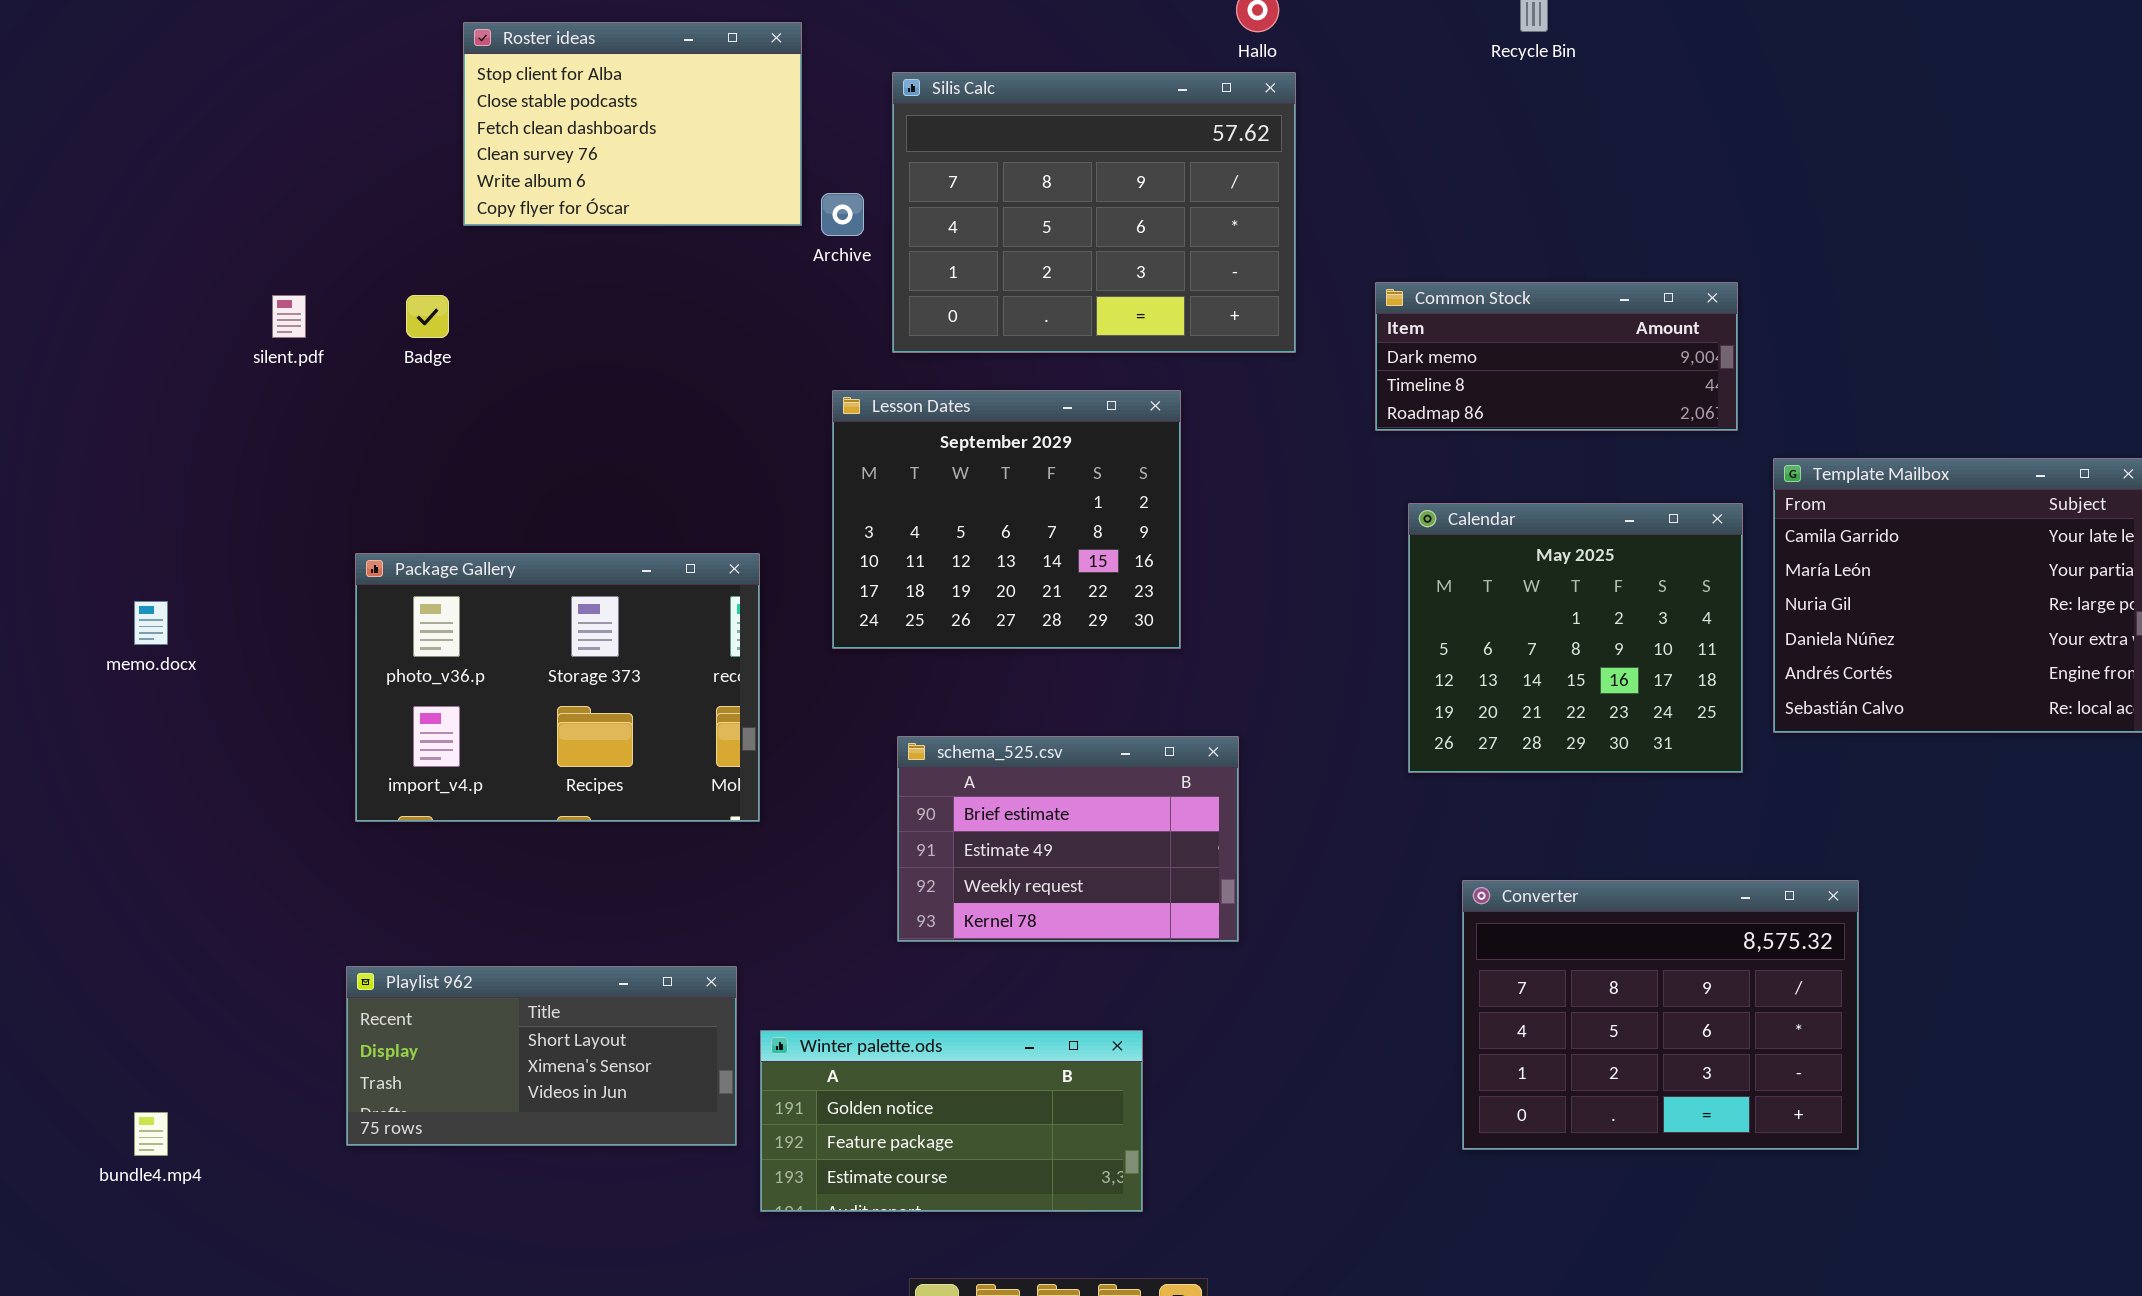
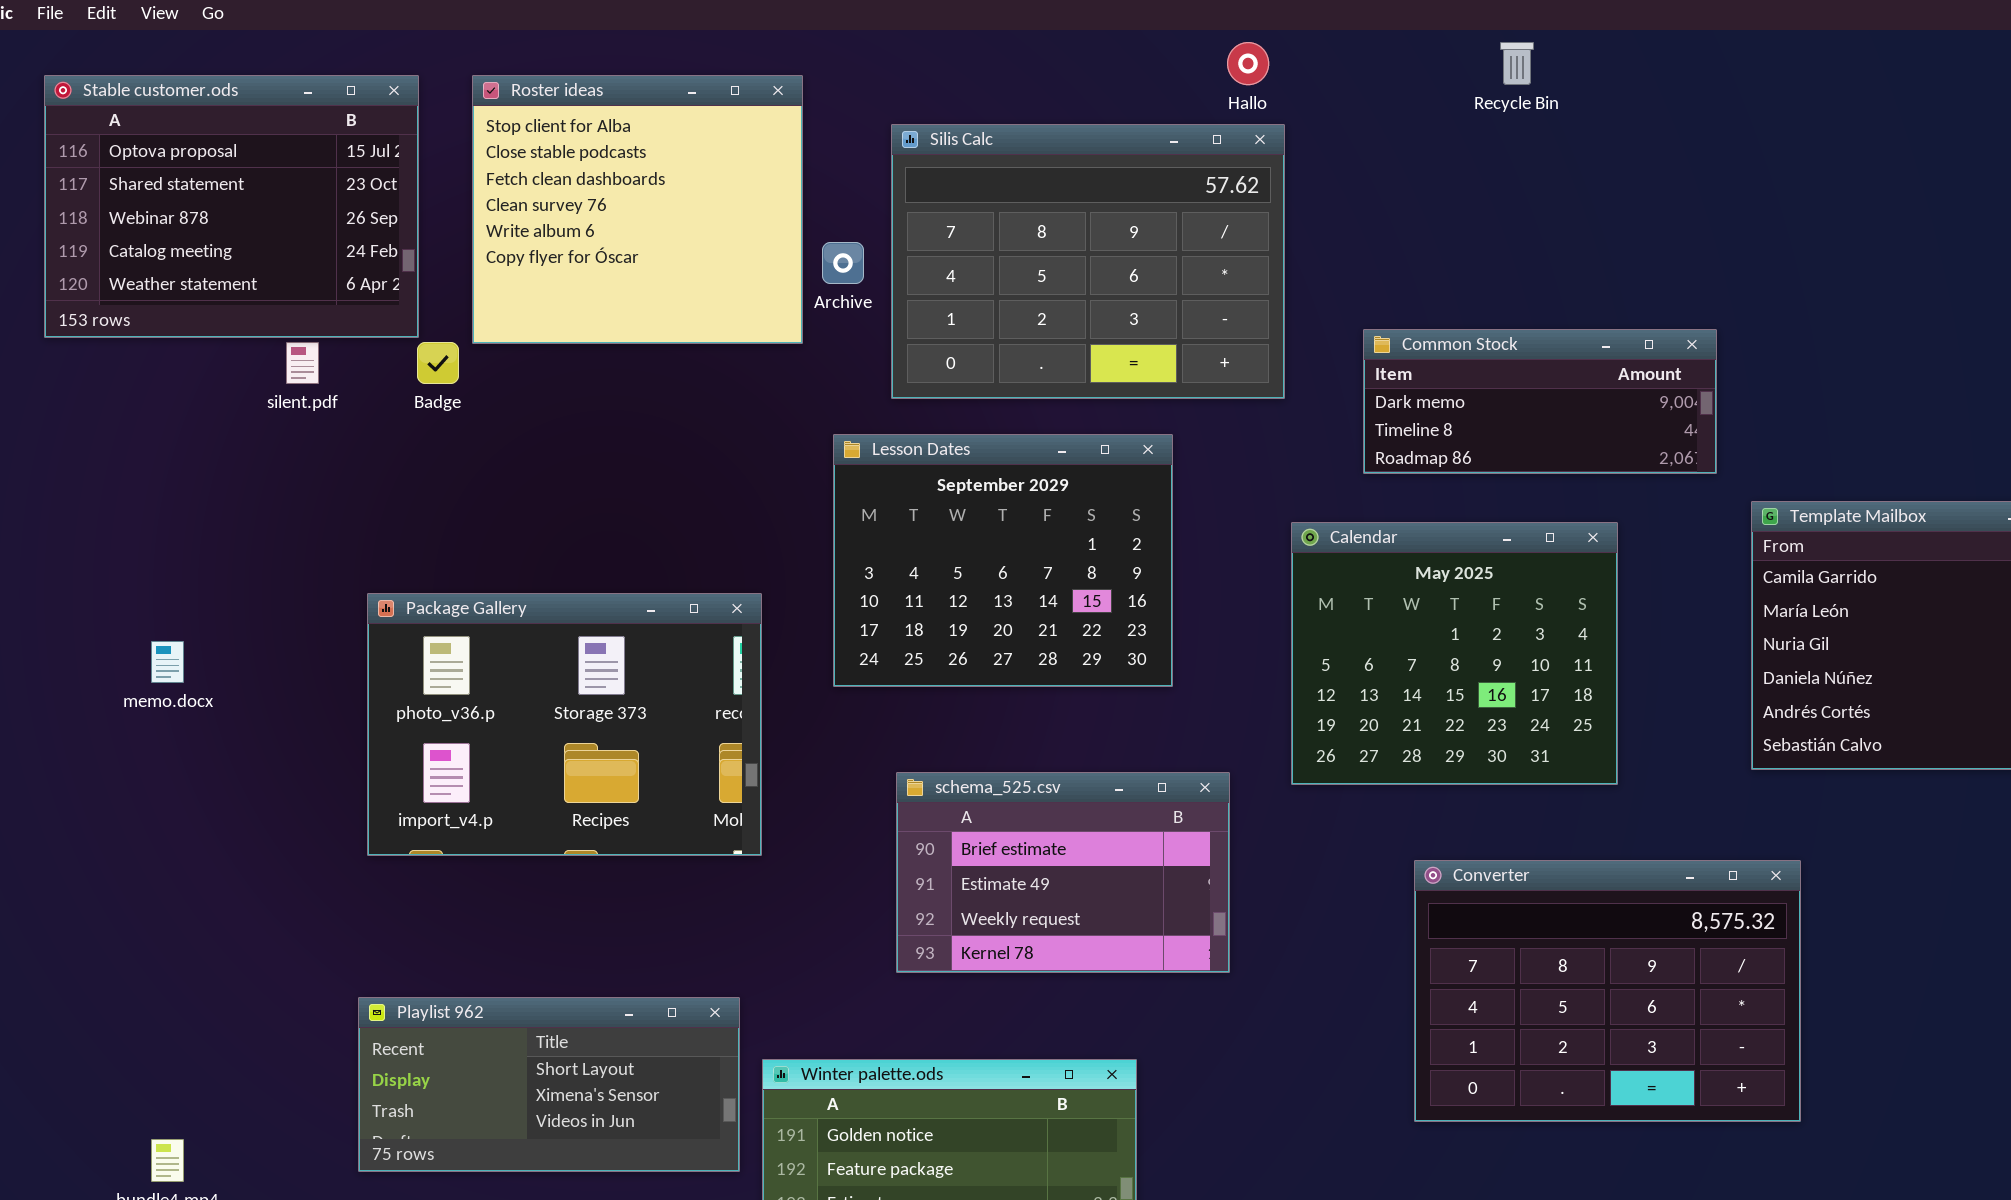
Stable customer.ods: none -> [44,75,419,338], opened
Roster ideas: [463,22,802,226] -> [472,75,803,344], resized
Calendar: [1408,503,1743,773] -> [1291,522,1618,785], moved
Converter: [1462,880,1859,1150] -> [1414,860,1801,1122], moved

